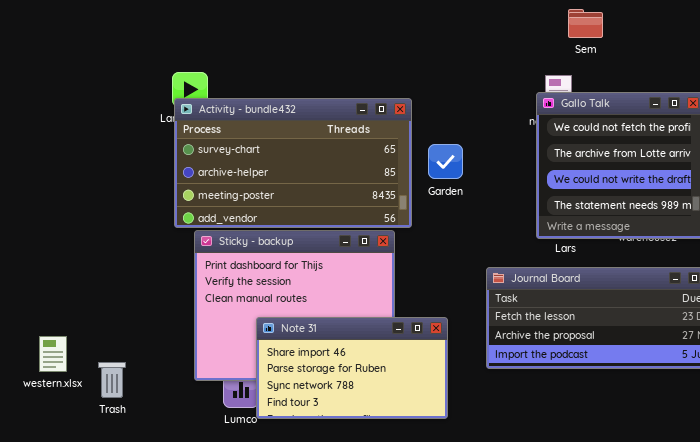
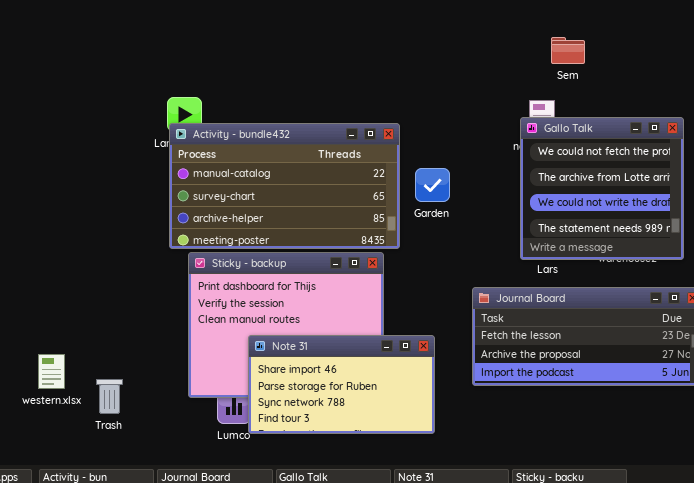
Activity - bundle432: [174,98,412,228] -> [169,123,400,249], scrolled up 1 row

